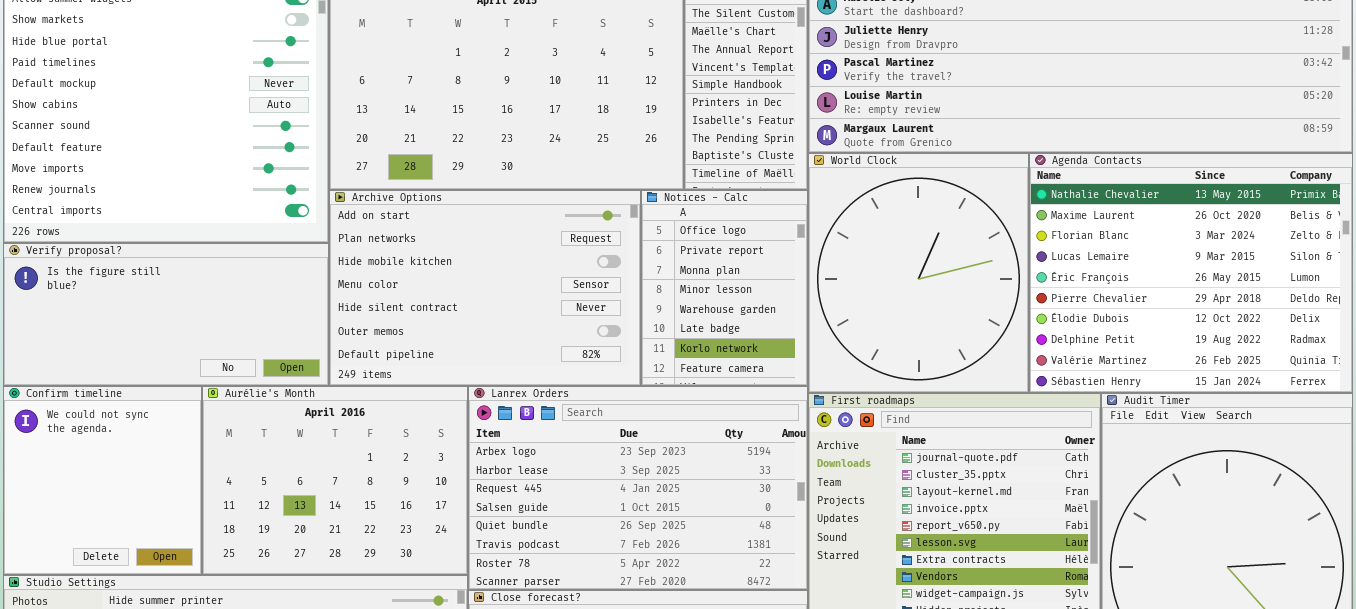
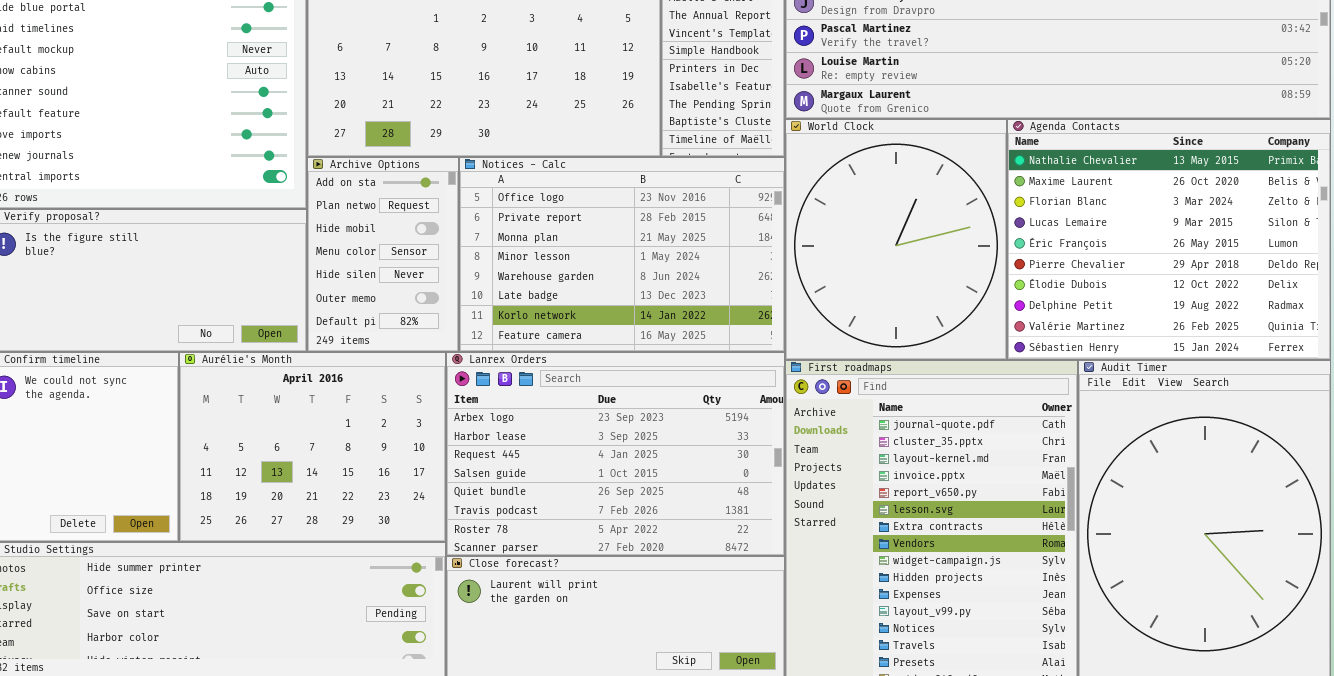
Archive Options: [329,190,641,386] -> [307,157,459,352], resized
Notices - Calc: [641,190,808,386] -> [459,157,785,352], resized

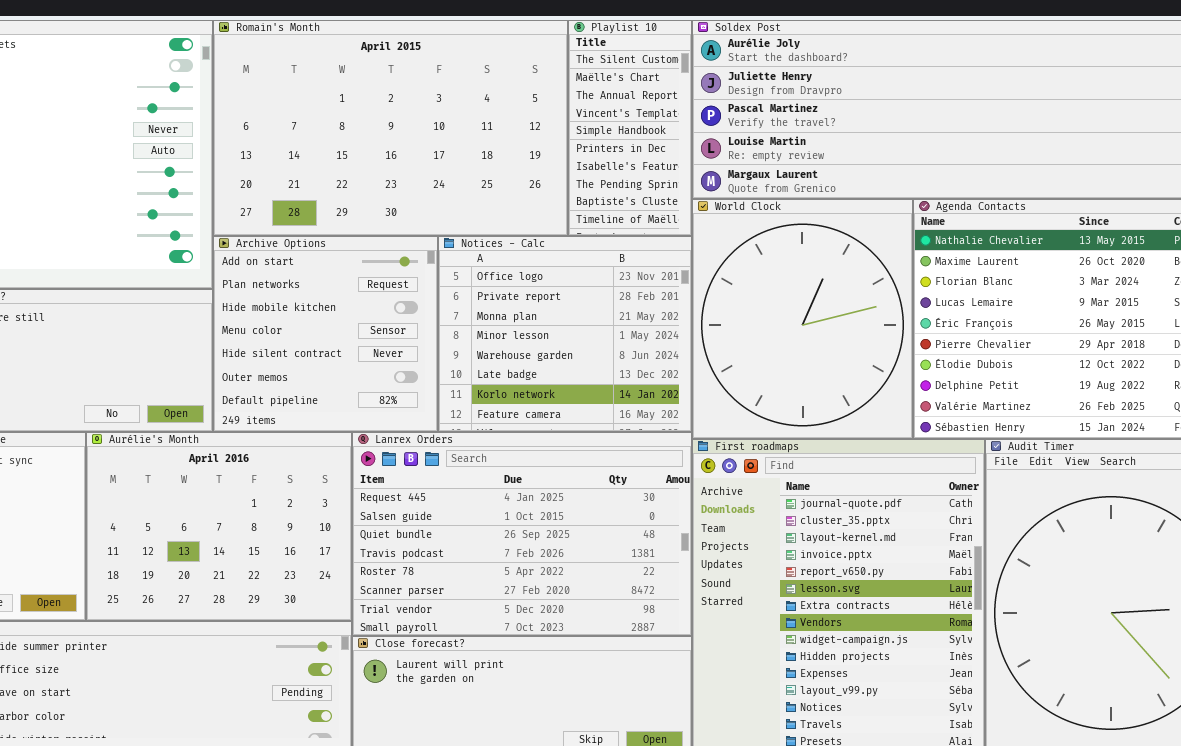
Archive Options: [307,157,459,352] -> [213,236,438,432], resized
Notices - Calc: [459,157,785,352] -> [438,236,692,432], resized
Lanrex Orders: [446,352,785,556] -> [352,432,692,636], scrolled down 2 rows

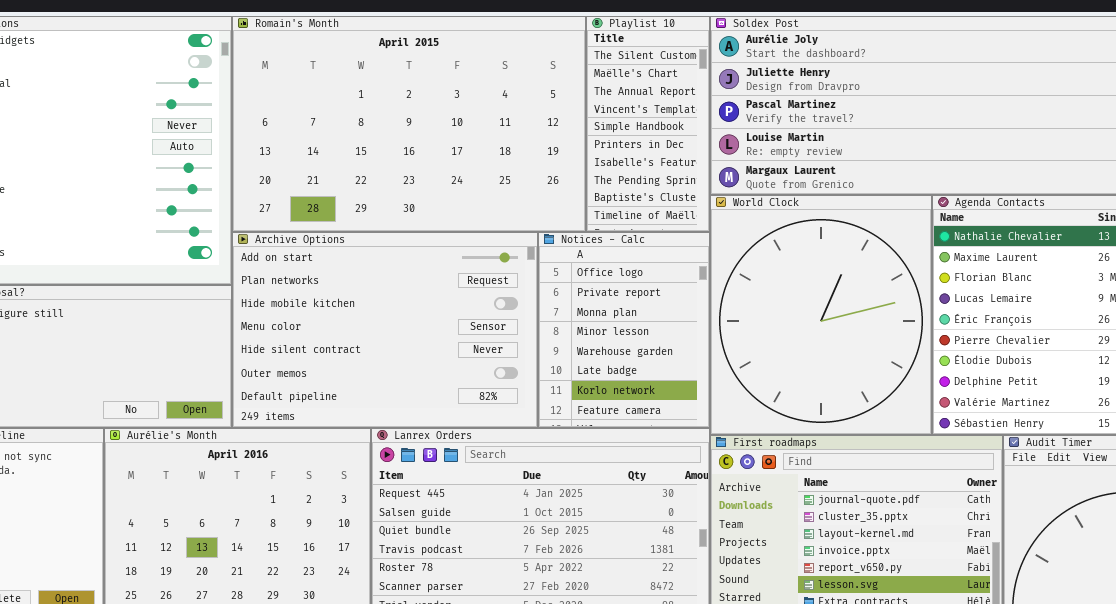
Archive Options: [213,236,438,432] -> [232,232,538,428], resized
Notices - Calc: [438,236,692,432] -> [538,232,710,428], resized

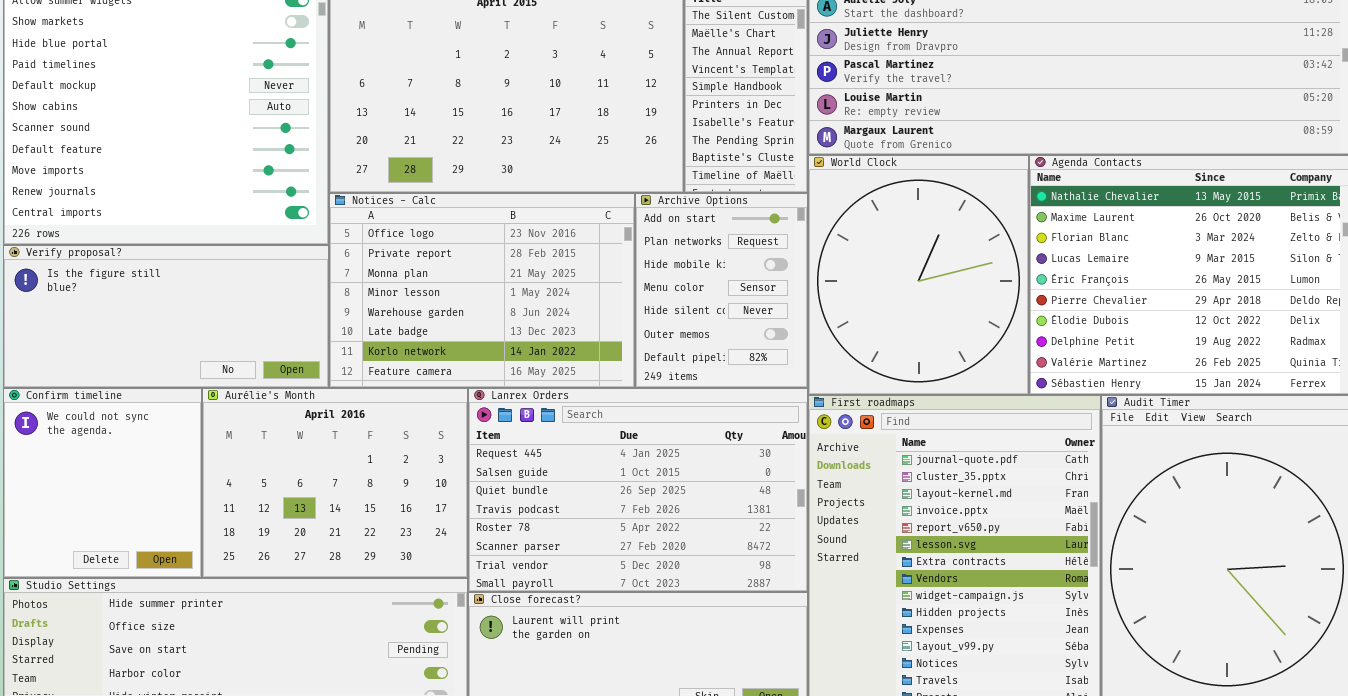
Archive Options: [232,232,538,428] -> [635,193,808,388], moved, resized
Notices - Calc: [538,232,710,428] -> [329,193,635,388], moved, resized

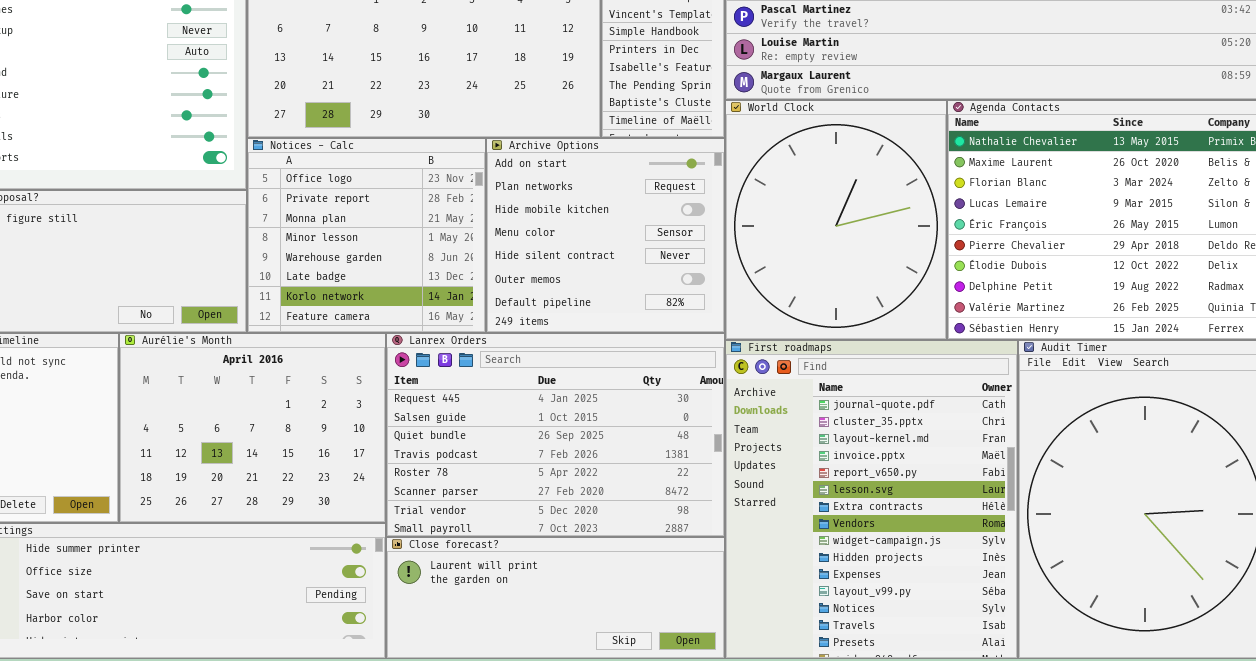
Notices - Calc: [329,193,635,388] -> [247,138,486,333], resized
Archive Options: [635,193,808,388] -> [486,138,725,333], resized

